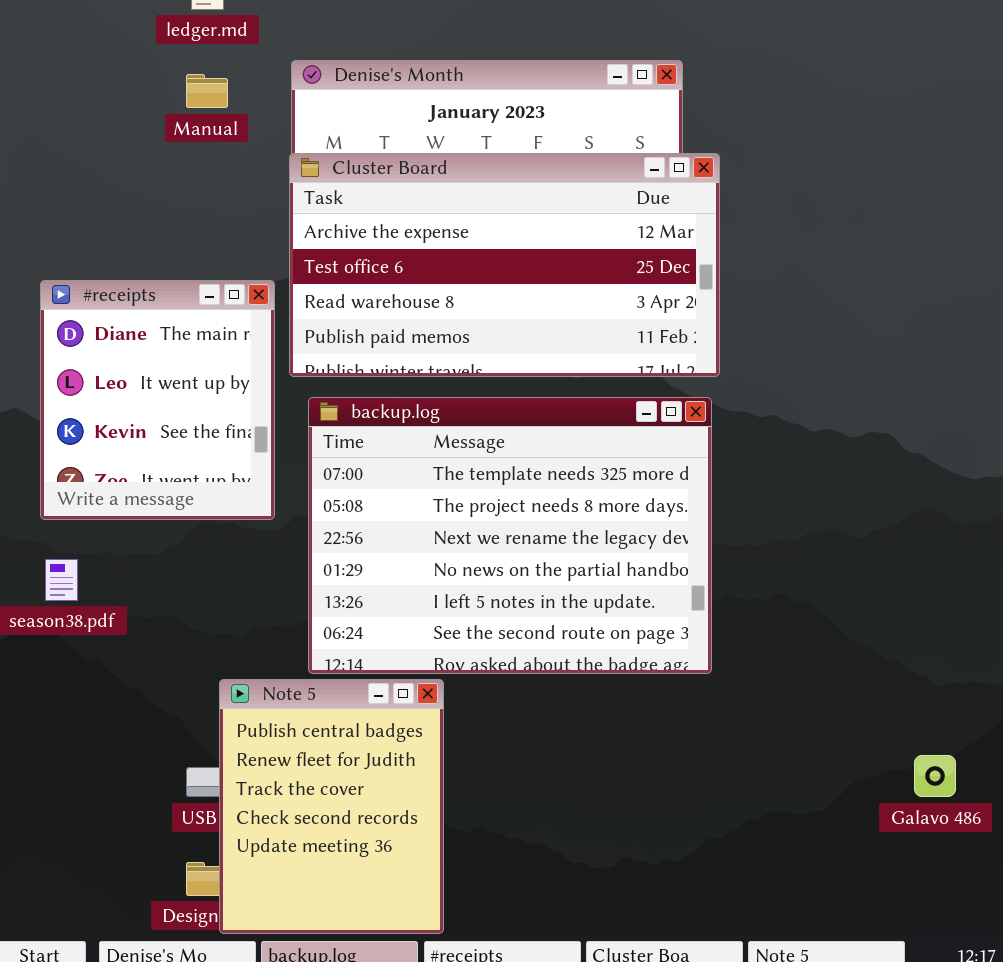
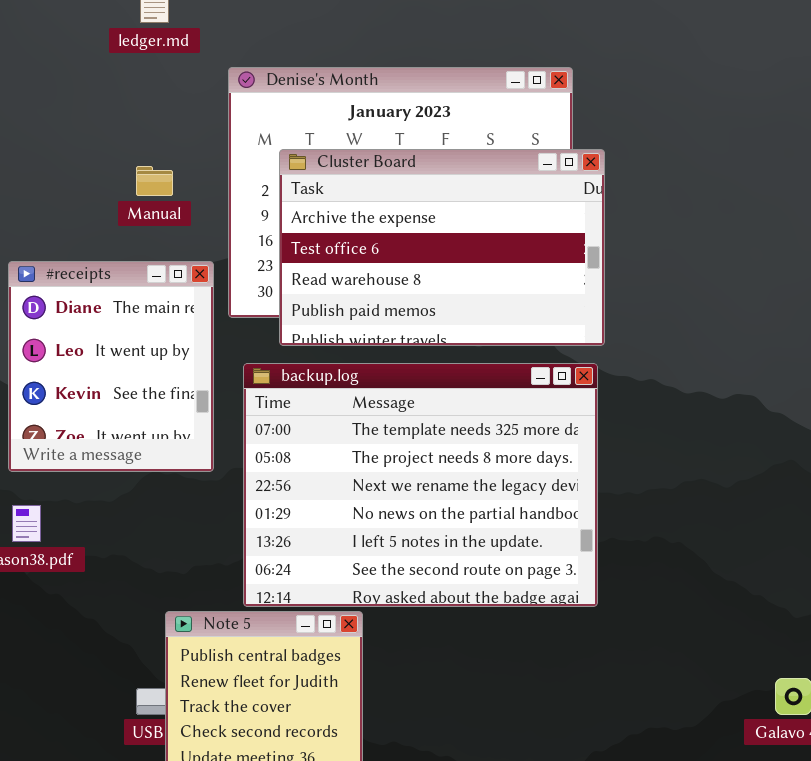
Manual: [186,74,228,108] -> [136,166,173,196], moved
Cluster Board: [289,153,720,377] -> [279,149,605,346], resized

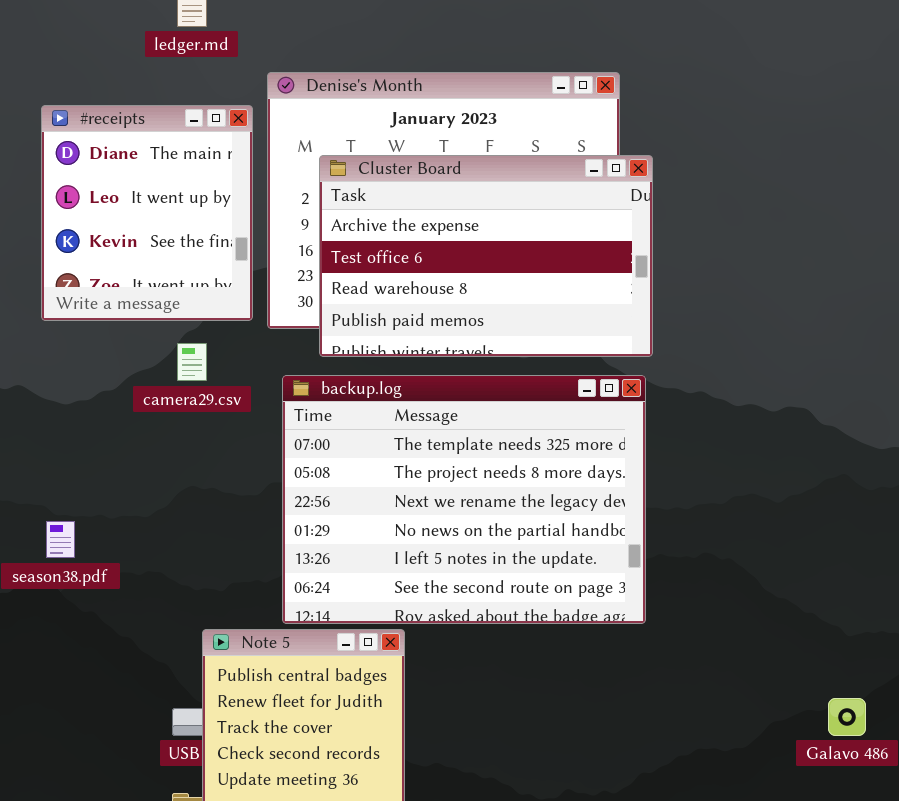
#receipts: [8,261,214,472] -> [41,105,253,321], moved

